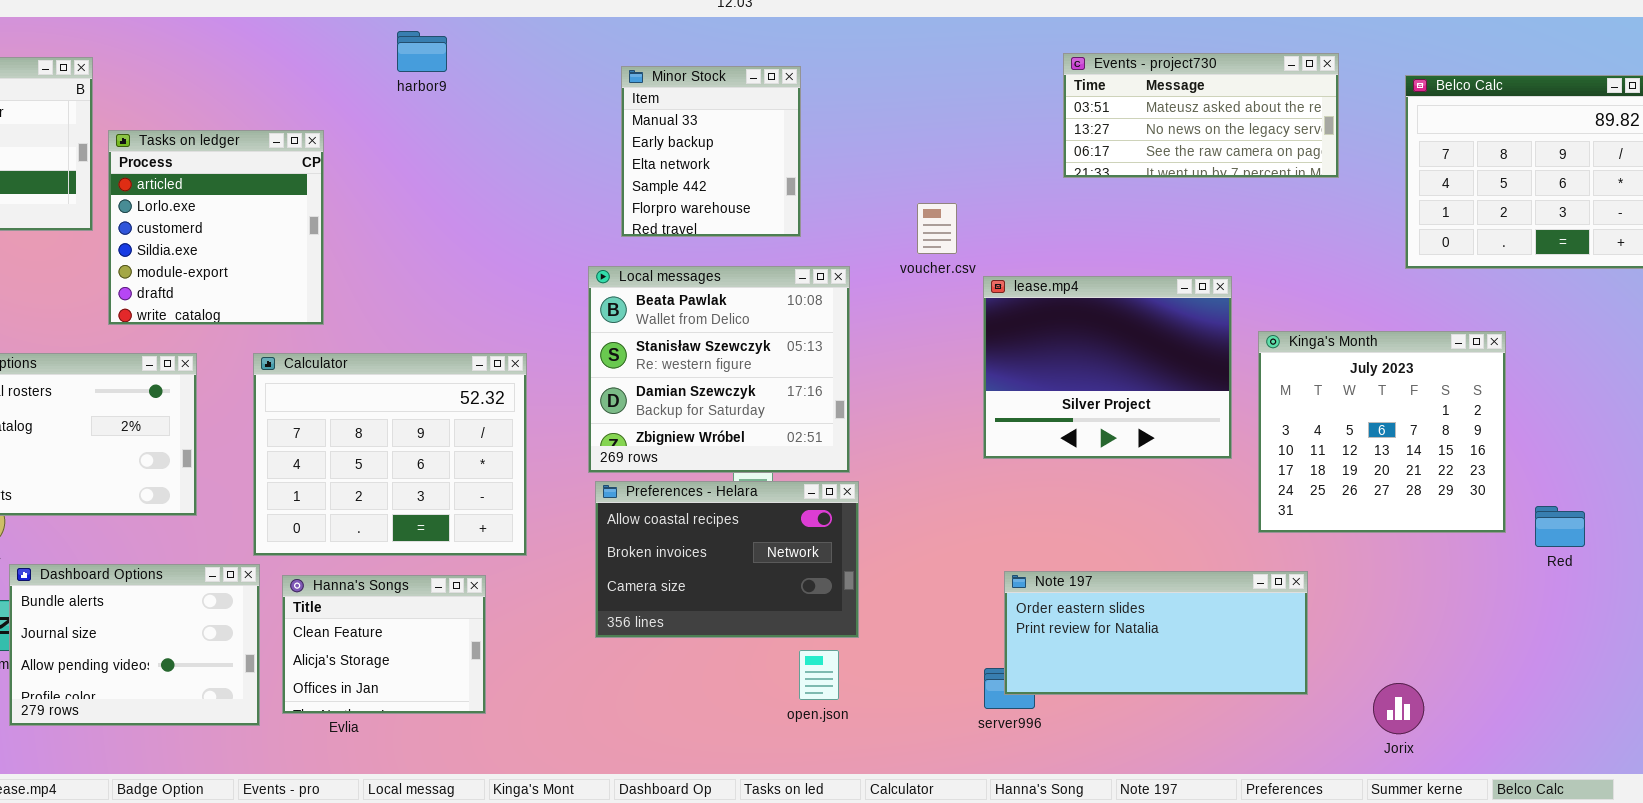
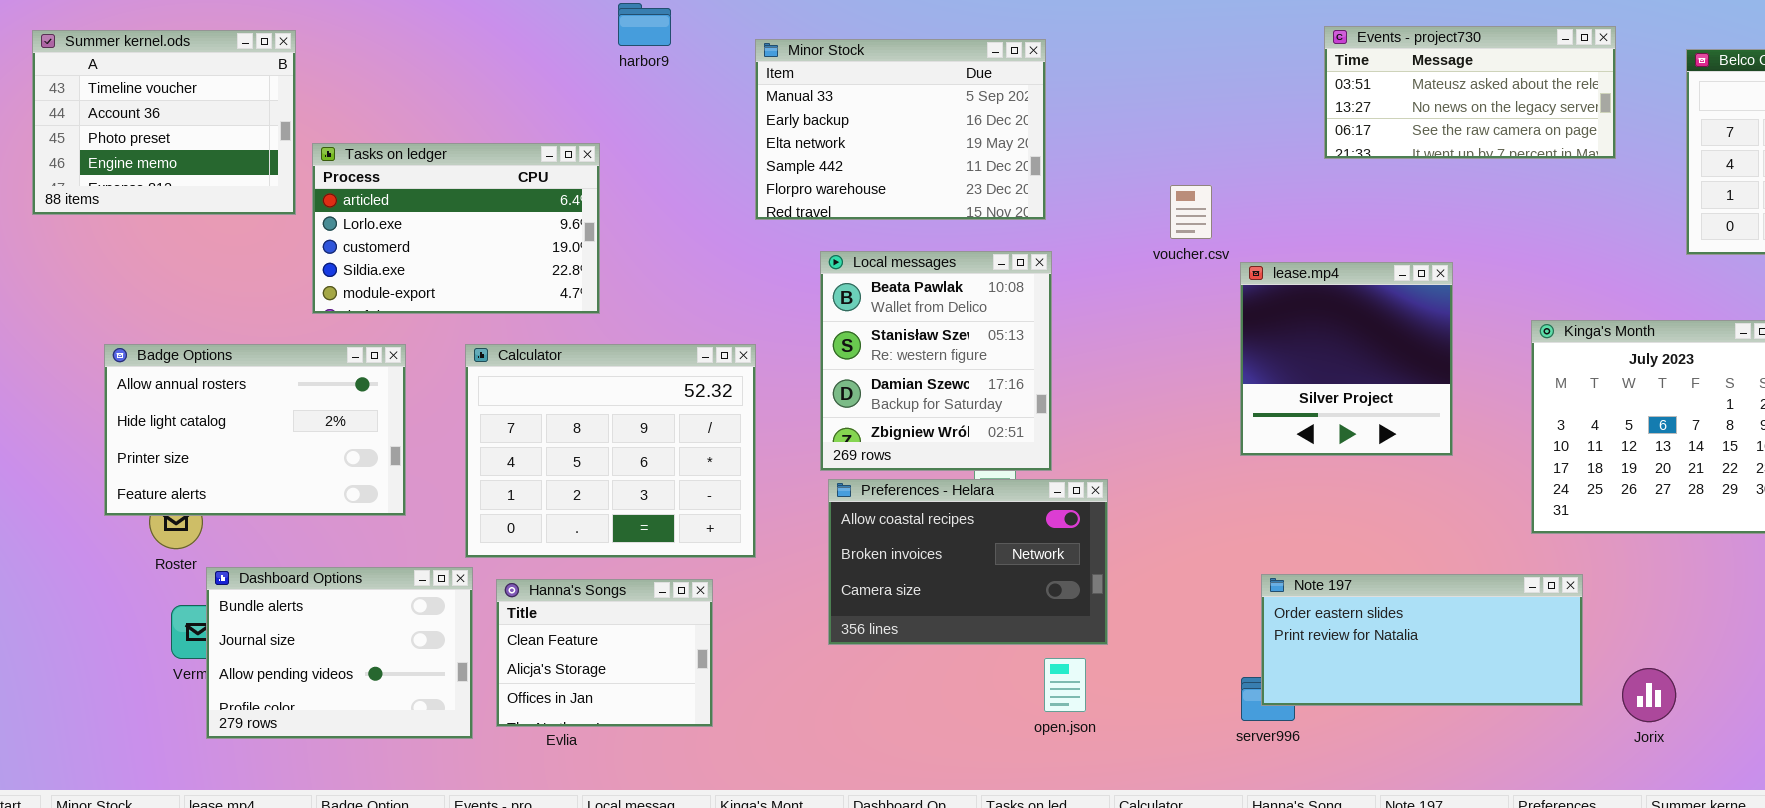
Minor Stock: [621,66,801,237] -> [755,39,1046,220], resized
Tasks on ledger: [108,130,324,325] -> [312,143,600,314], resized
Local messages: [588,266,850,473] -> [820,251,1052,471], resized
lease.mp4: [983,276,1232,459] -> [1240,262,1453,456], resized
Jorix: [1373,683,1424,734] -> [1622,668,1676,722], moved

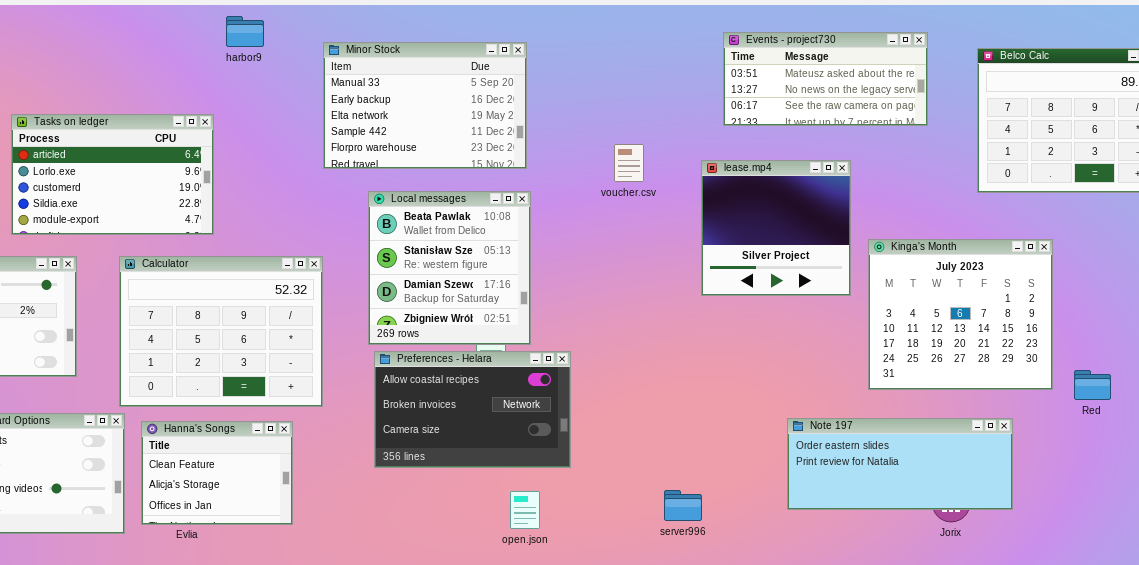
lease.mp4: [1240,262,1453,456] -> [701,160,851,296], moved
Note 197: [1261,574,1583,706] -> [787,418,1013,510], moved
open.json: [1044,658,1086,712] -> [510,491,540,529], moved

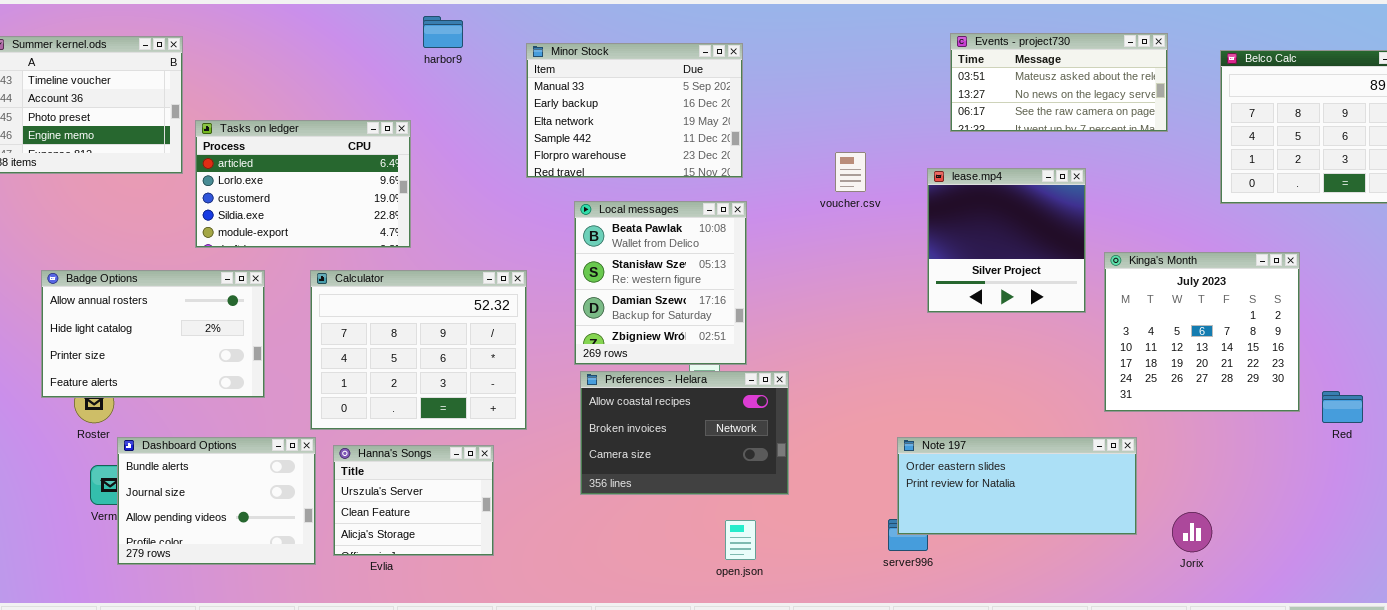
Note 197: [787,418,1013,510] -> [897,437,1137,535], moved
Hanna's Songs: [141,421,293,525] -> [333,445,494,556], scrolled up 1 row

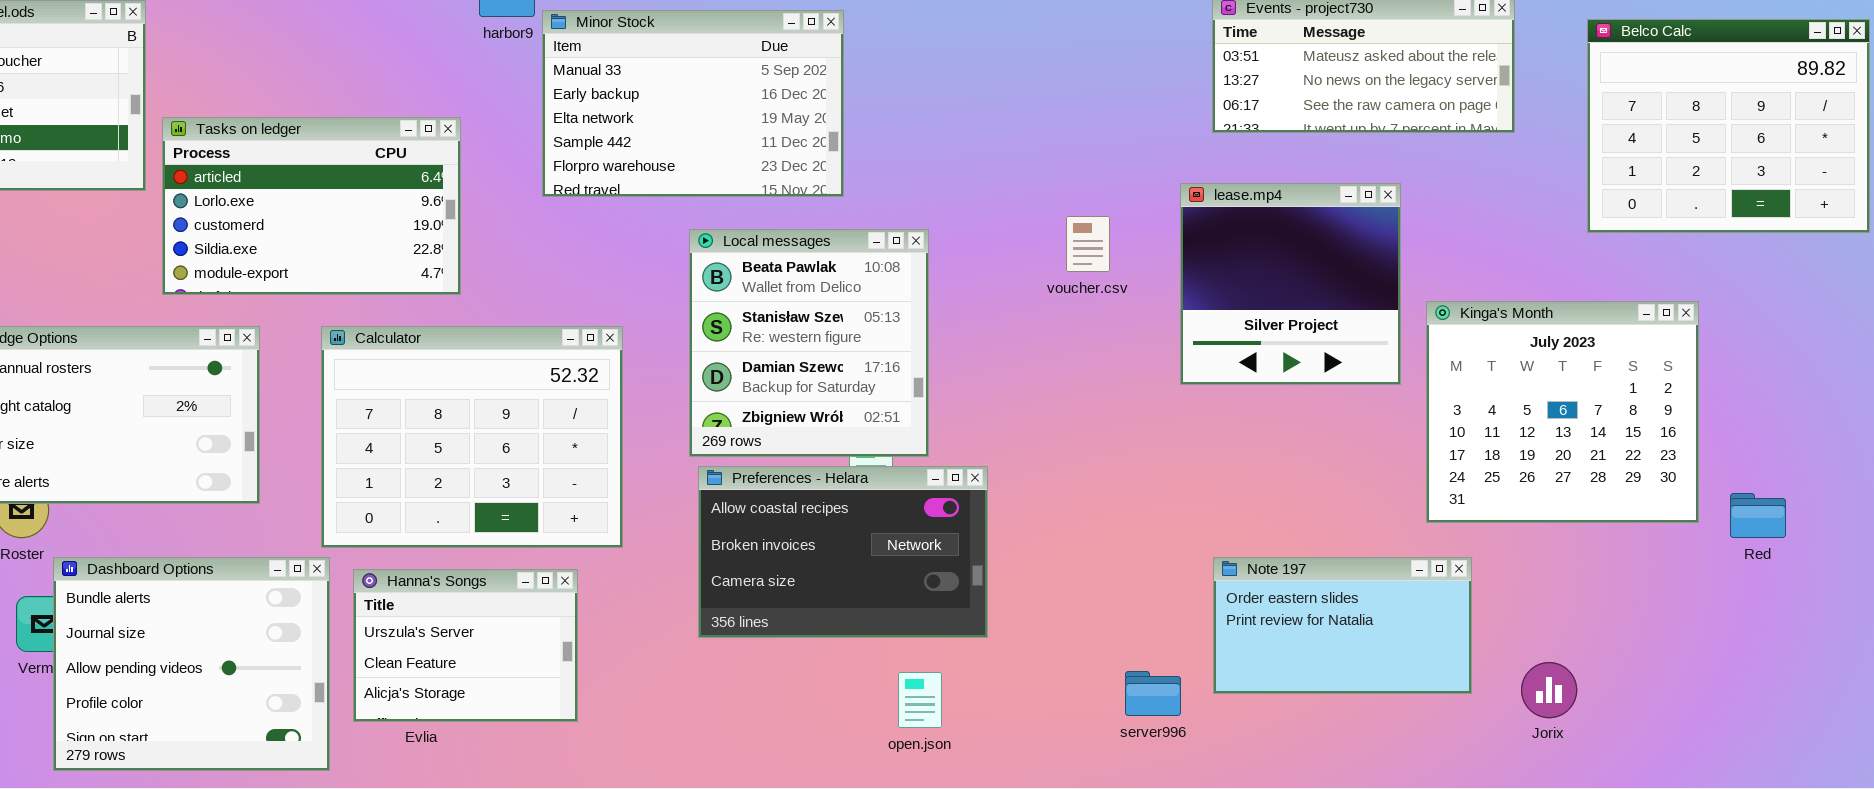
Minor Stock: [526,43,743,178] -> [542,10,844,197], moved
voucher.csv: [835,152,866,192] -> [1066,216,1110,272], moved
Dashboard Options: [117,437,316,565] -> [53,557,330,771], resized
Note 197: [897,437,1137,535] -> [1213,557,1472,694], resized

